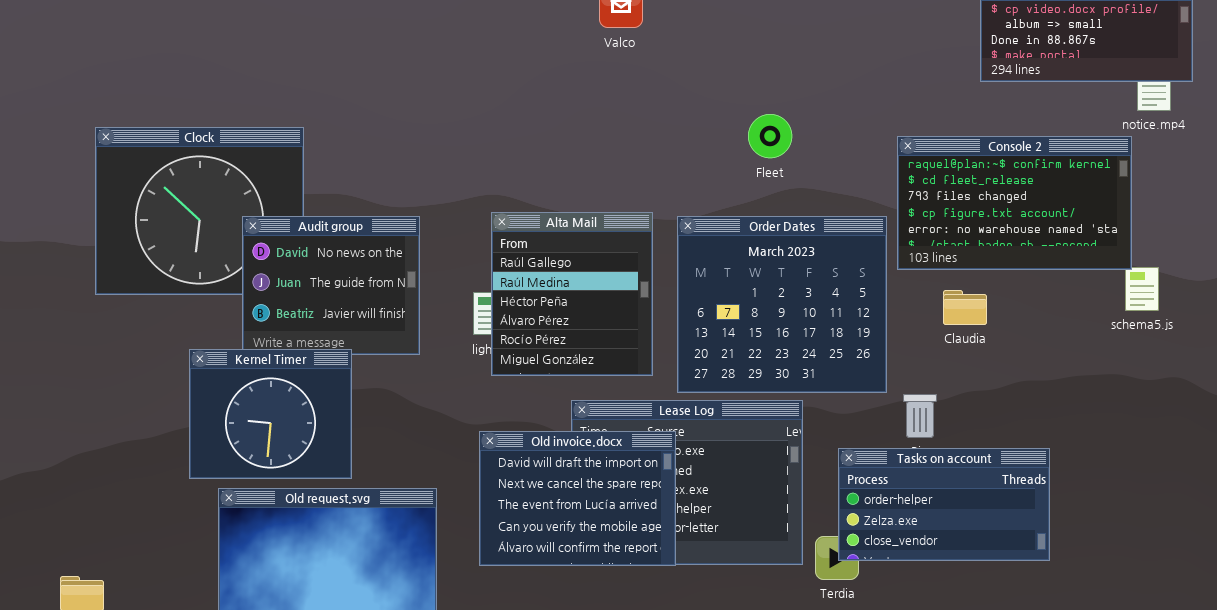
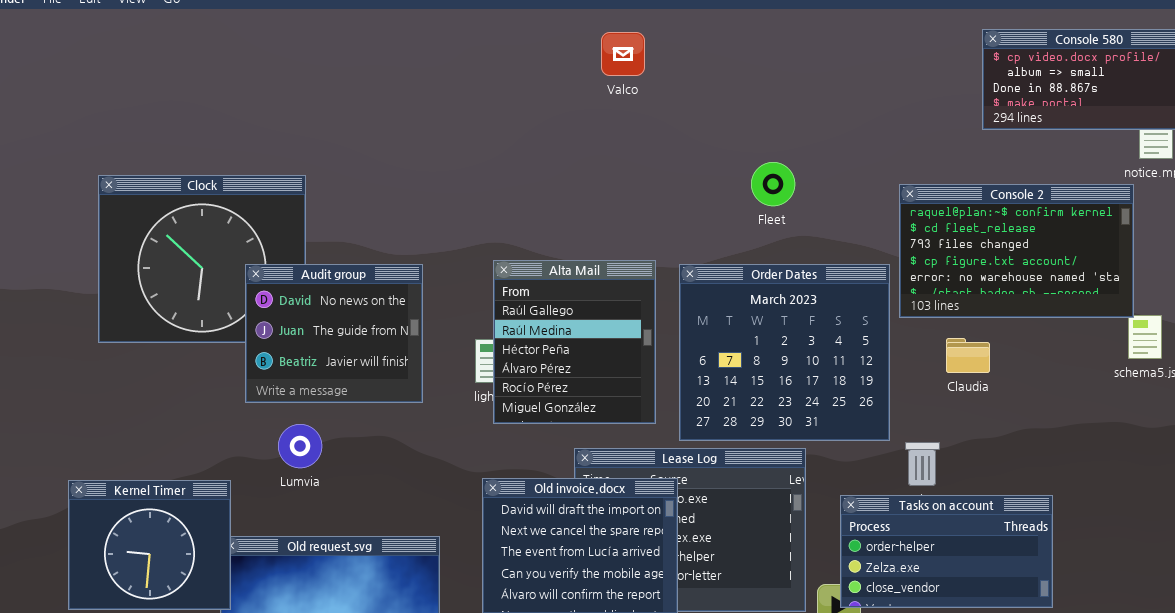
Kernel Timer: [189,349,352,479] -> [68,480,231,610], moved

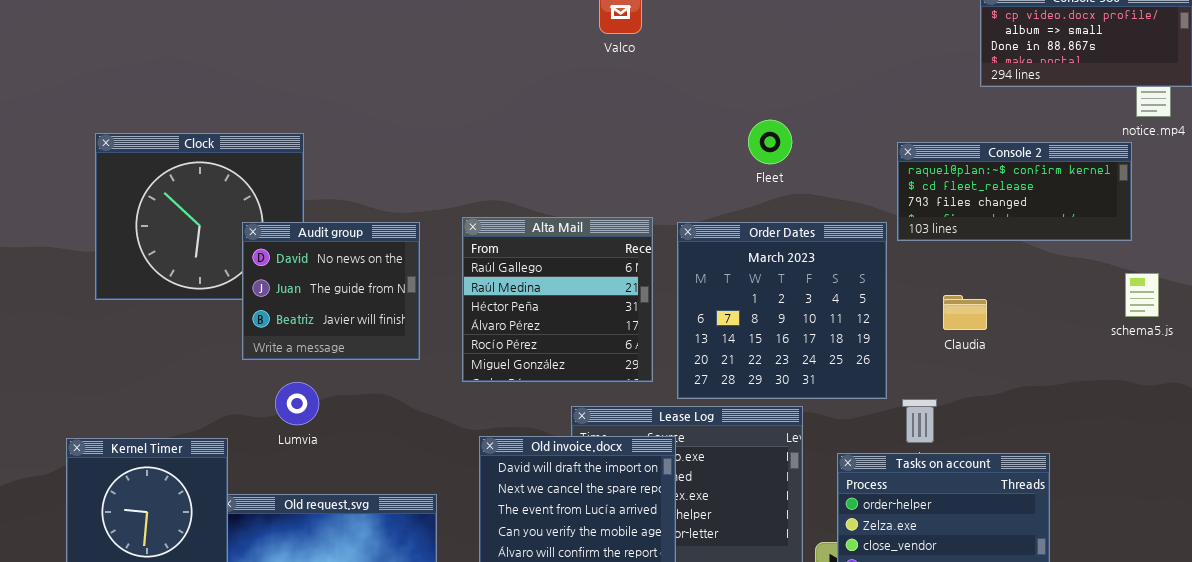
Console 2: [899,184,1134,318] -> [897,142,1132,241], resized
Alta Mail: [493,260,656,424] -> [462,217,653,382], resized

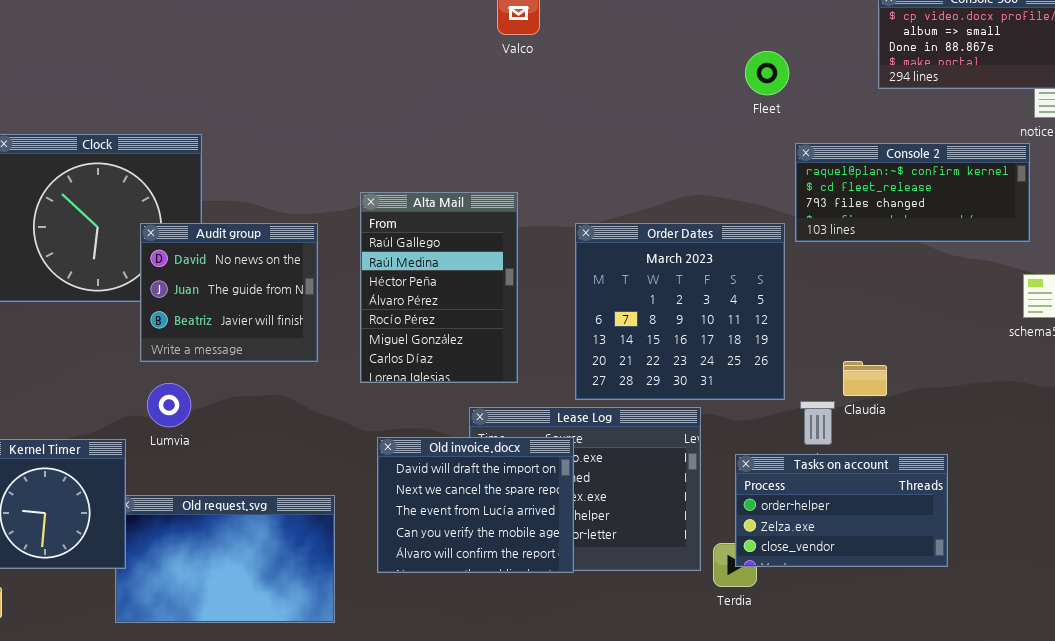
Fleet: [748,120,792,164] -> [745,51,789,95], moved
Alta Mail: [462,217,653,382] -> [360,192,518,383], resized
Claudia: [943,295,987,330] -> [843,361,887,396], moved
Lumvia: [275,382,319,425] -> [147,383,191,427], moved

